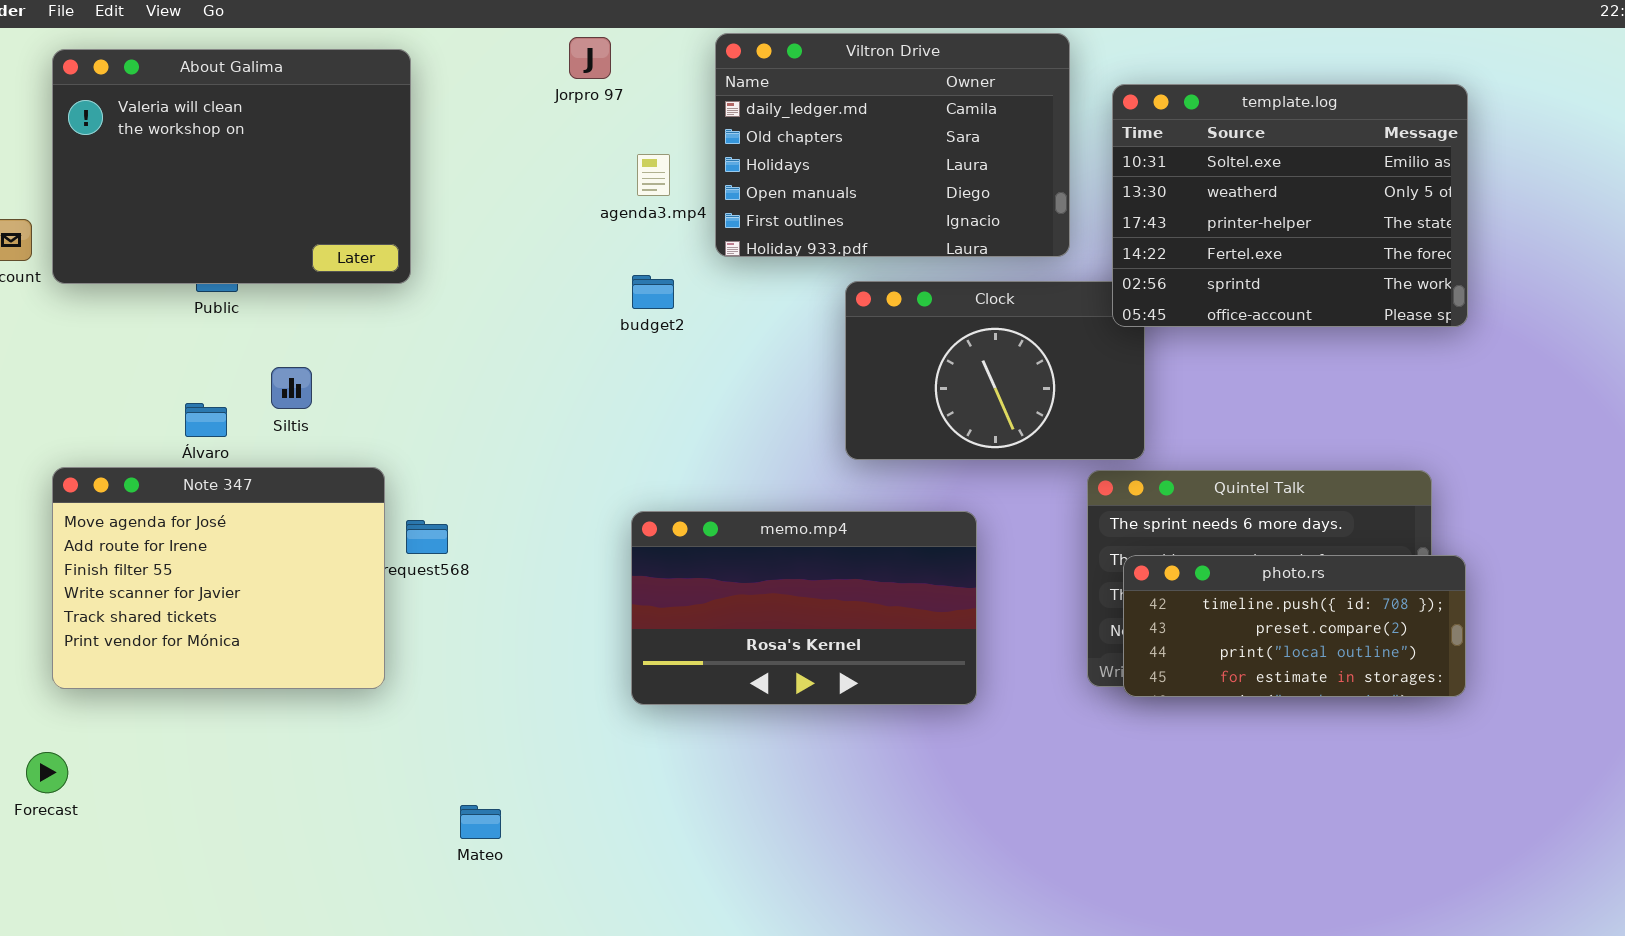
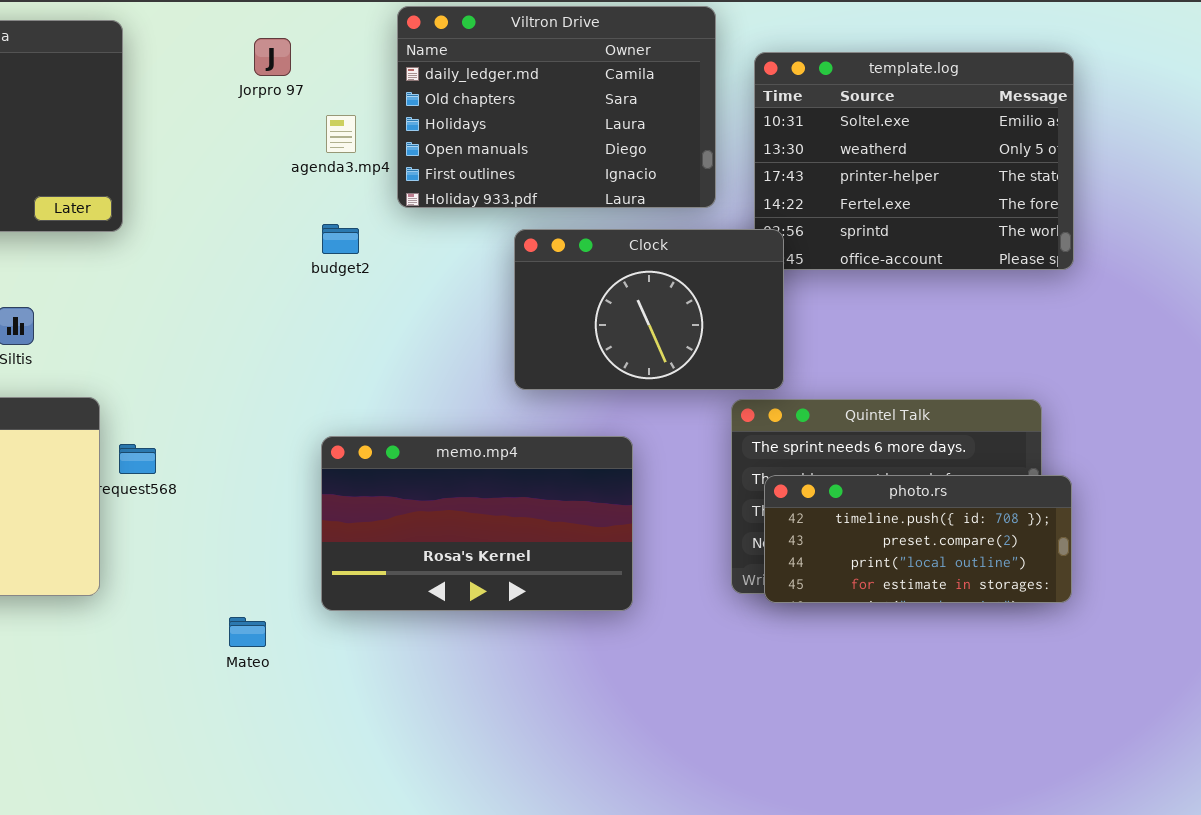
Jorpro 97: [569,37,611,79] -> [254,38,291,76], moved
Clock: [845,281,1145,460] -> [514,229,784,390], raised
Mateo: [460,805,501,839] -> [229,617,266,647], moved

